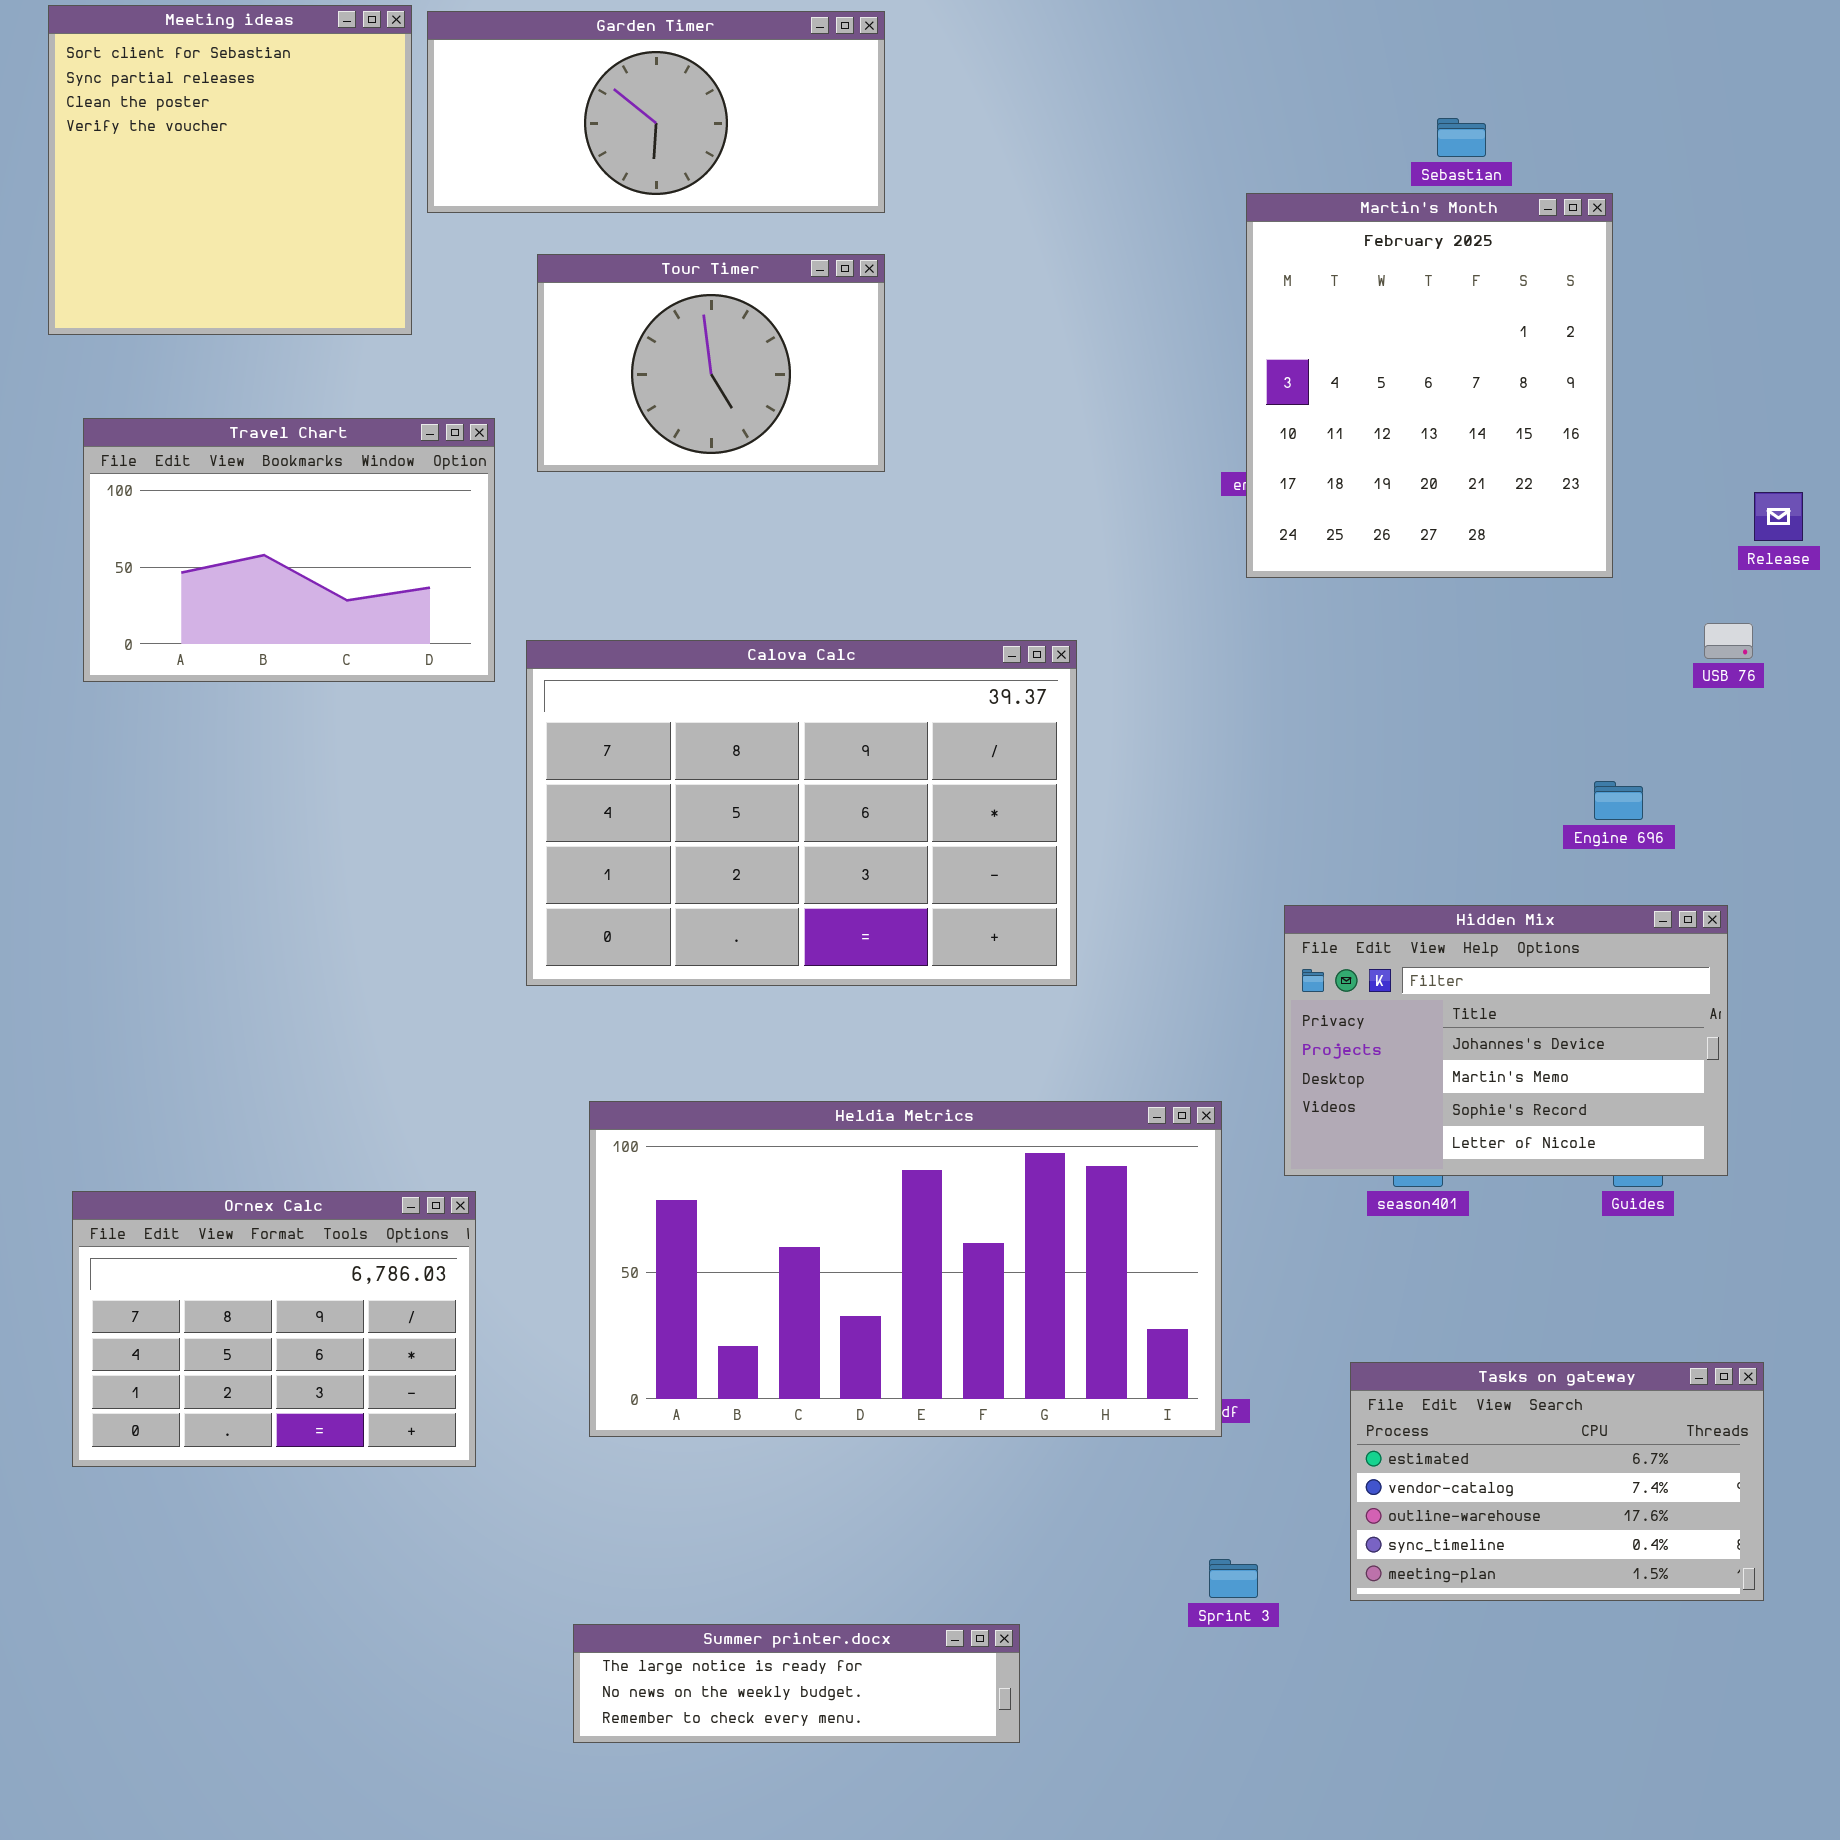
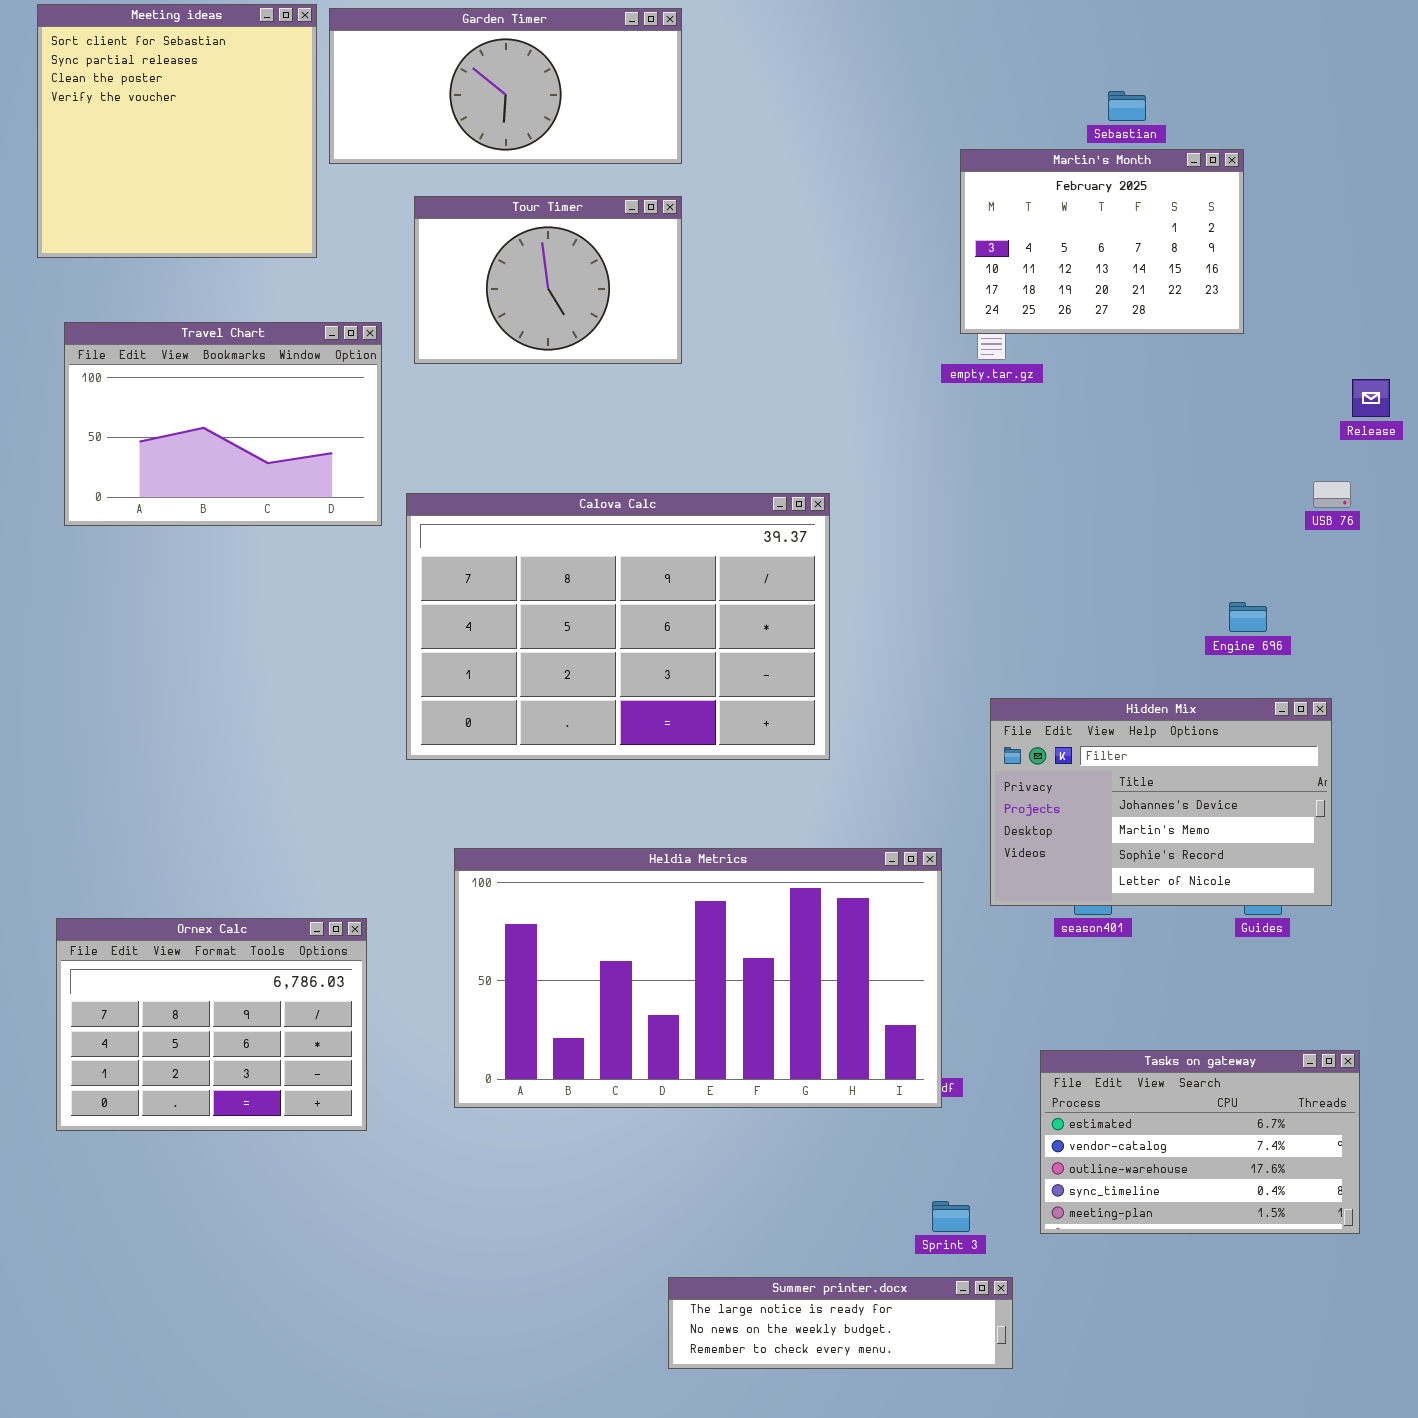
Martin's Month: [1246,193,1613,578] -> [960,149,1244,334], resized
Summer printer.docx: [573,1624,1020,1743] -> [668,1277,1013,1369], moved

